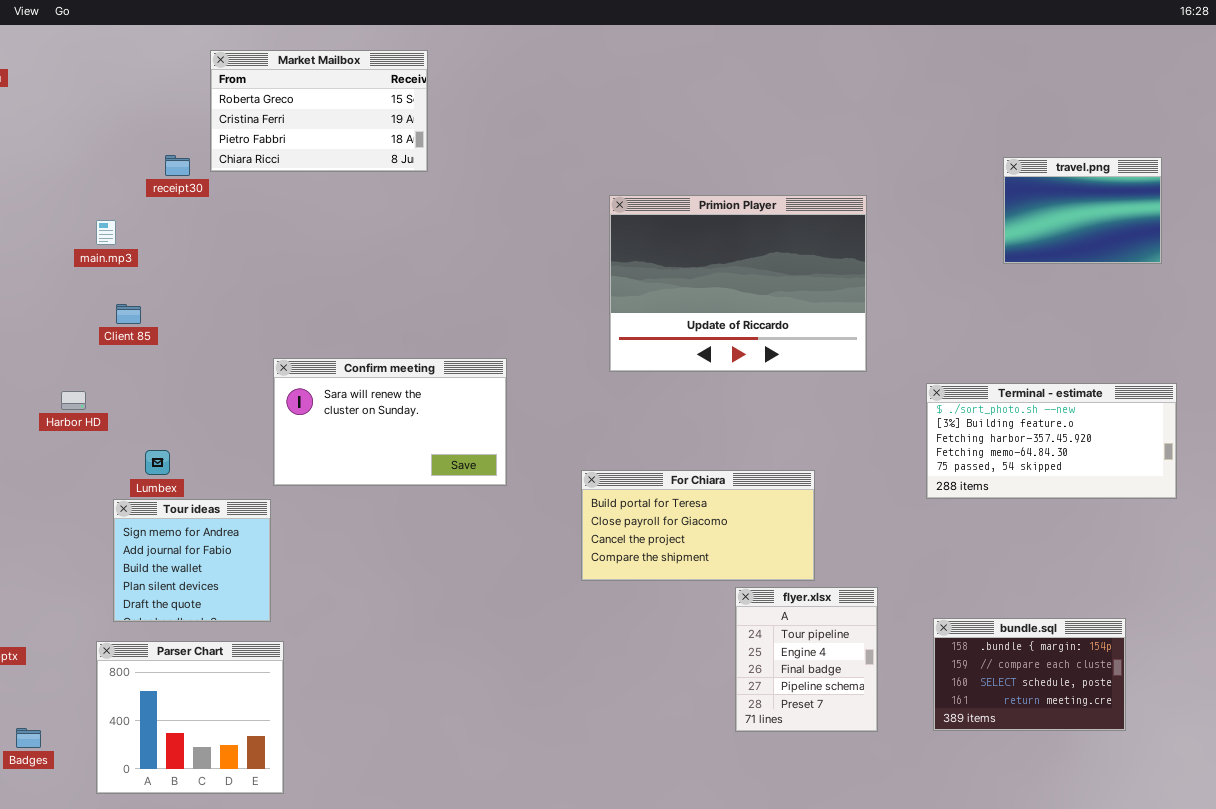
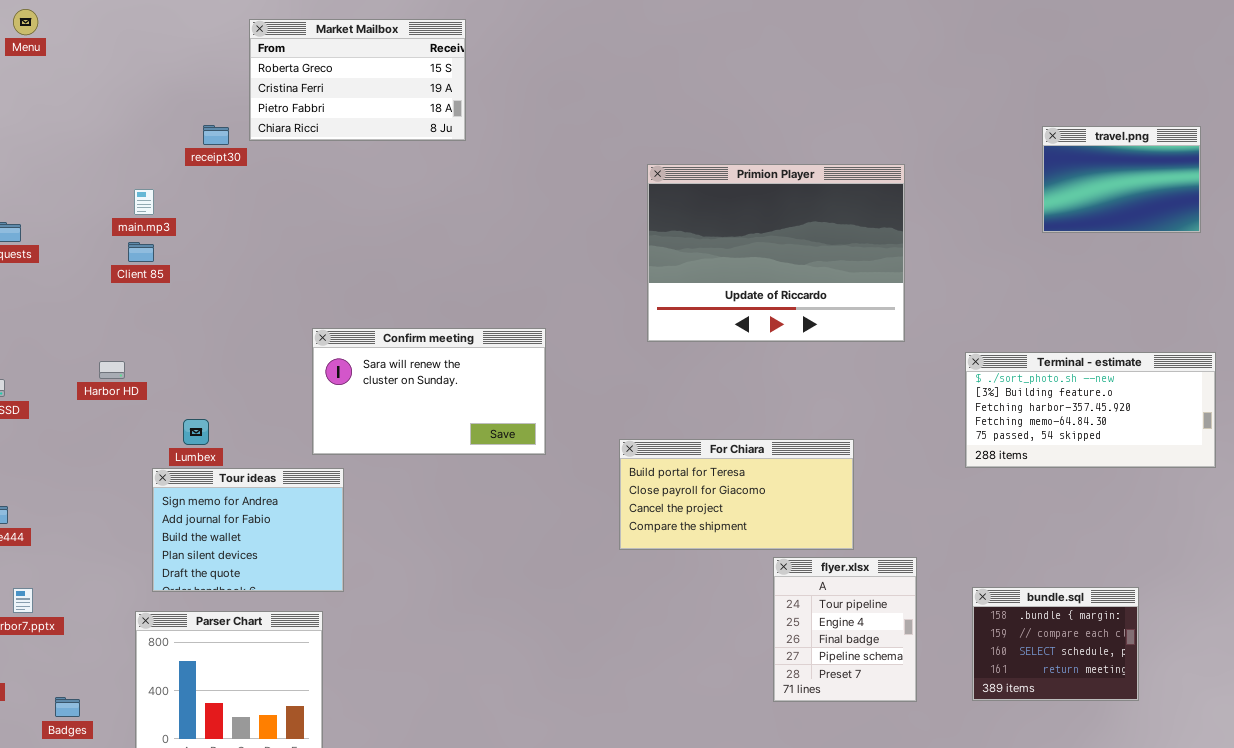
Client 85: [116,304,141,324] -> [128,242,154,262], moved
Tour ideas: [113,499,271,622] -> [152,468,344,592], resized
bundle.sql: [933,618,1126,731] -> [972,587,1139,701], resized

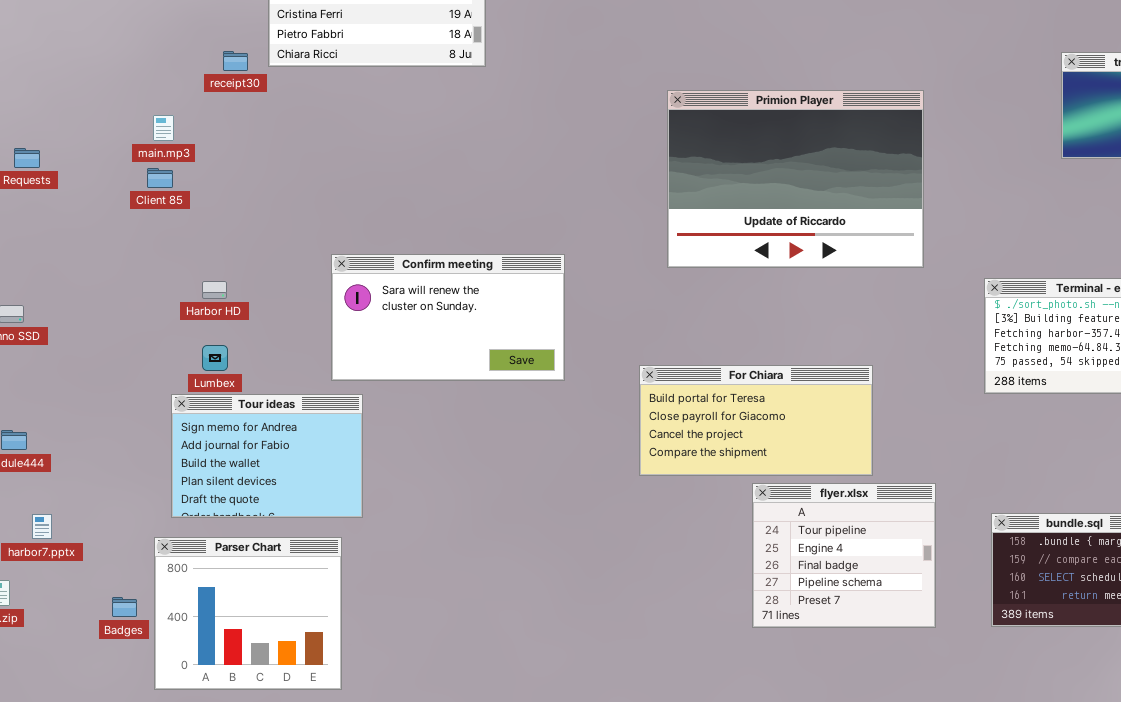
Harbor HD: [99,361,125,379] -> [202,281,227,299], moved
flyer.xlsx: [773,557,917,702] -> [752,483,936,628], resized
Badges: [55,697,80,717] -> [112,597,137,617], moved

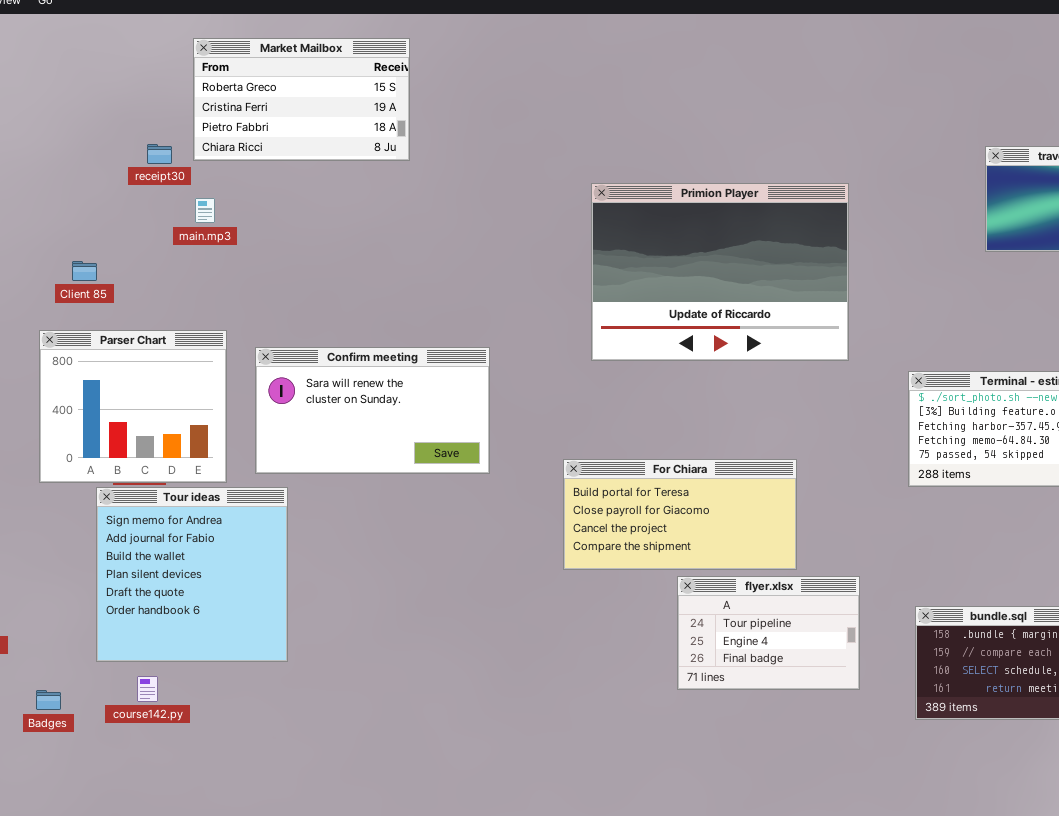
main.mp3: [153,115,174,141] -> [195,198,215,223], moved
Tour ideas: [171,394,363,518] -> [96,487,288,662], resized
flyer.xlsx: [752,483,936,628] -> [677,576,860,690], resized
Parser Chart: [154,537,342,690] -> [39,330,227,483], moved

